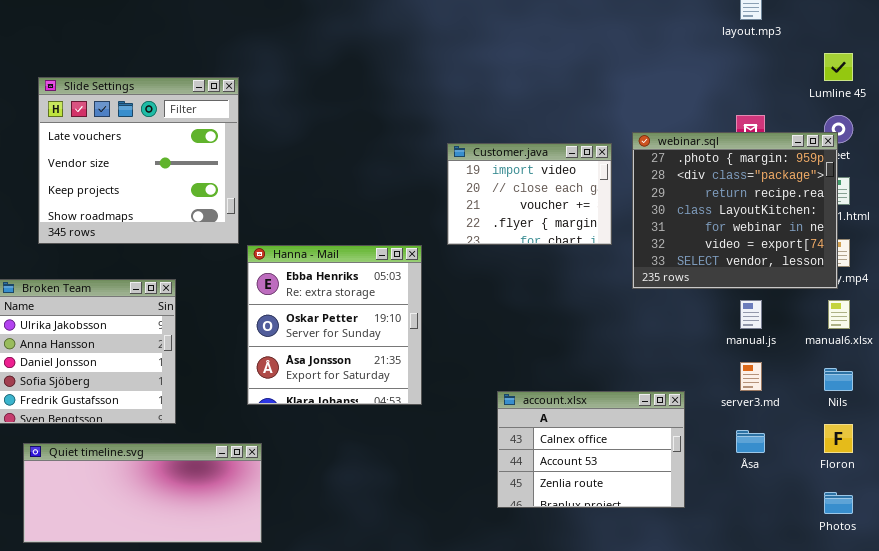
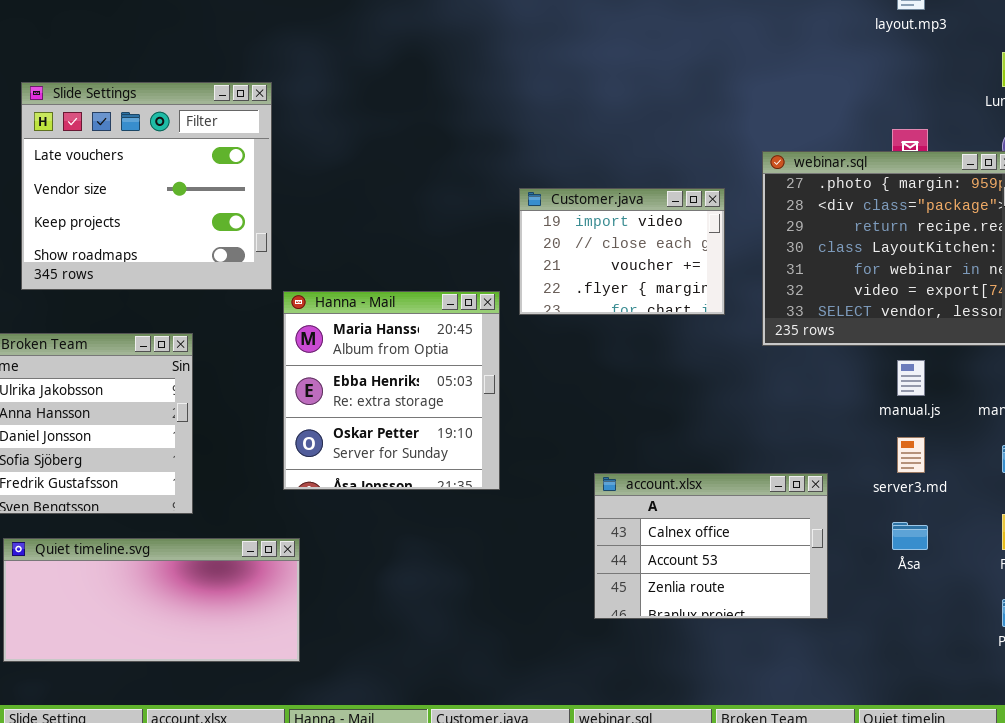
Customer.java: [447,143,612,245] -> [519,188,725,315], moved
Hanna - Mail: [247,245,422,405] -> [283,291,500,490], scrolled up 1 row

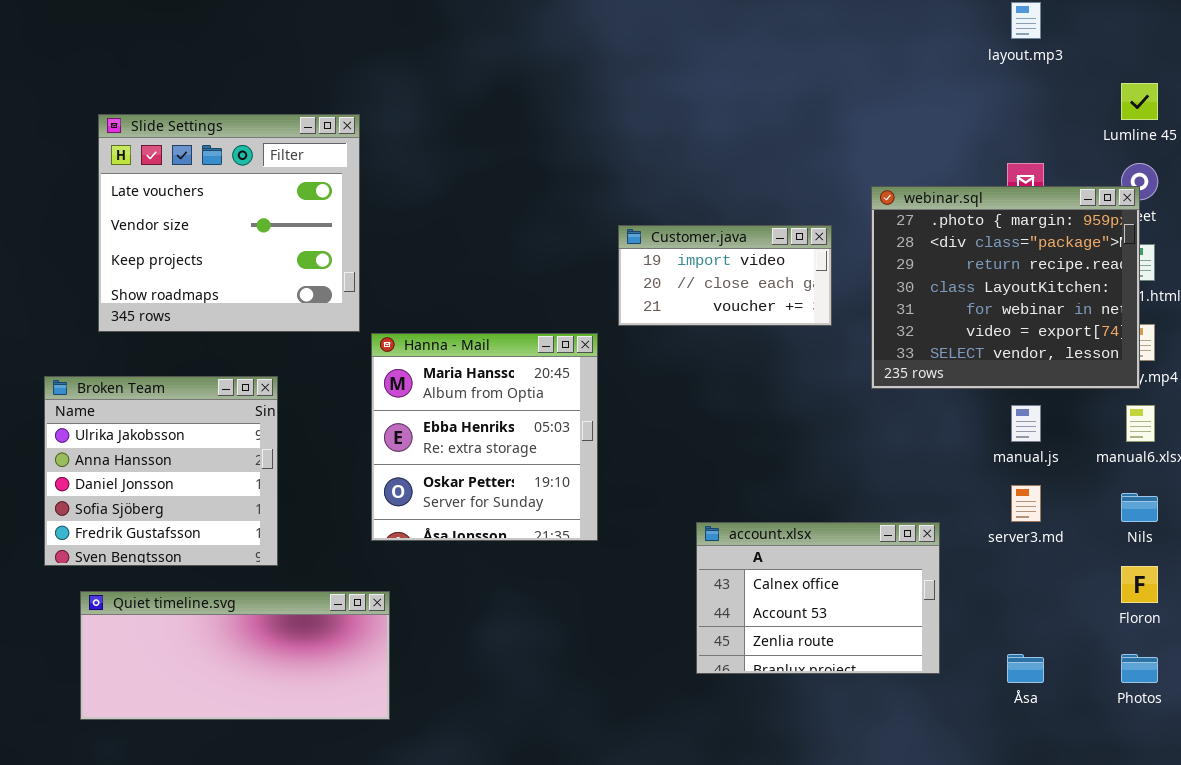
Customer.java: [519,188,725,315] -> [618,225,832,326], resized
Åsa: [892,522,928,550] -> [1007,654,1044,683], moved

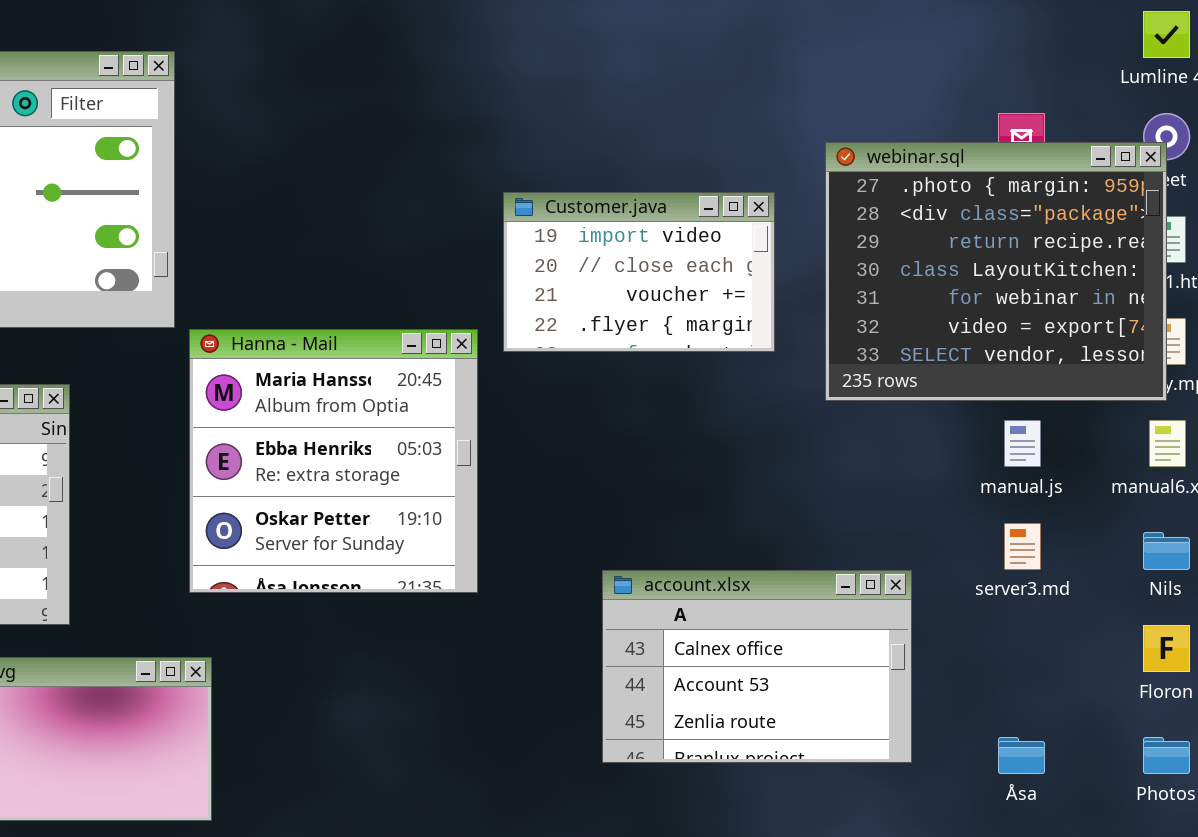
Customer.java: [618,225,832,326] -> [503,192,775,352], resized

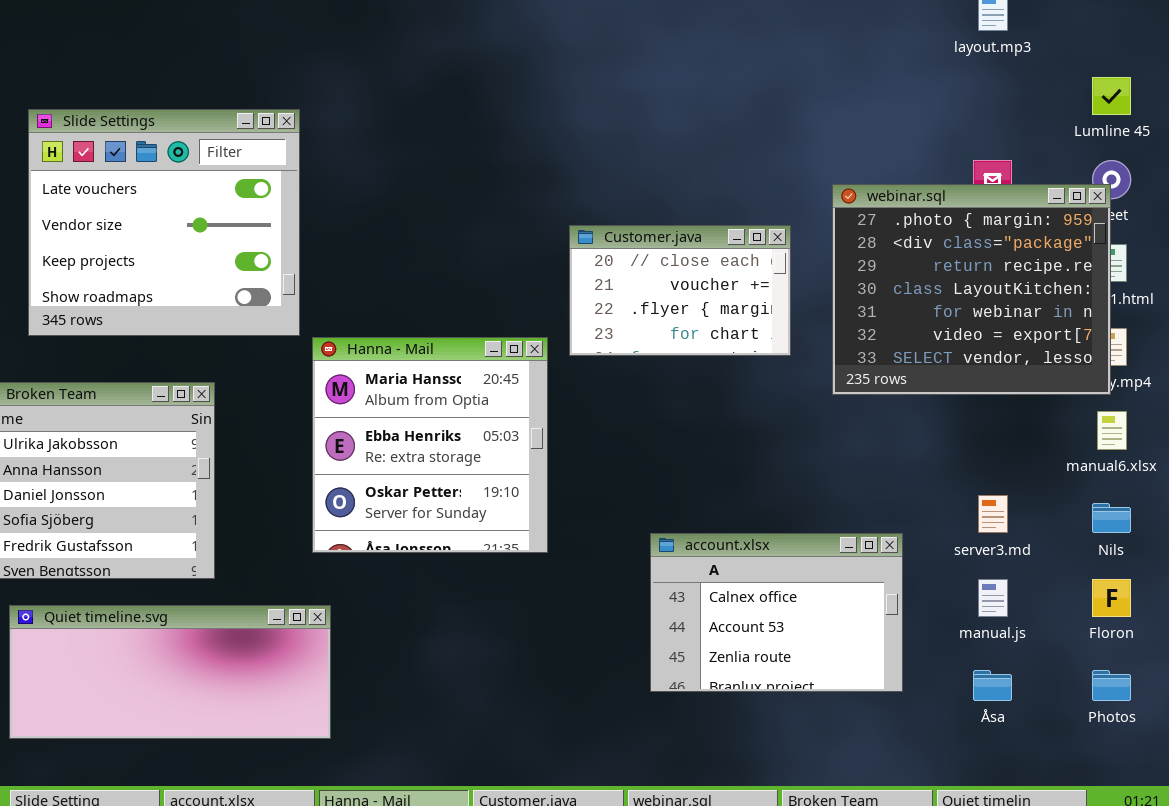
Customer.java: [503,192,775,352] -> [569,225,791,356], scrolled down 1 row
manual.js: [1004,420,1041,467] -> [978,579,1008,617], moved

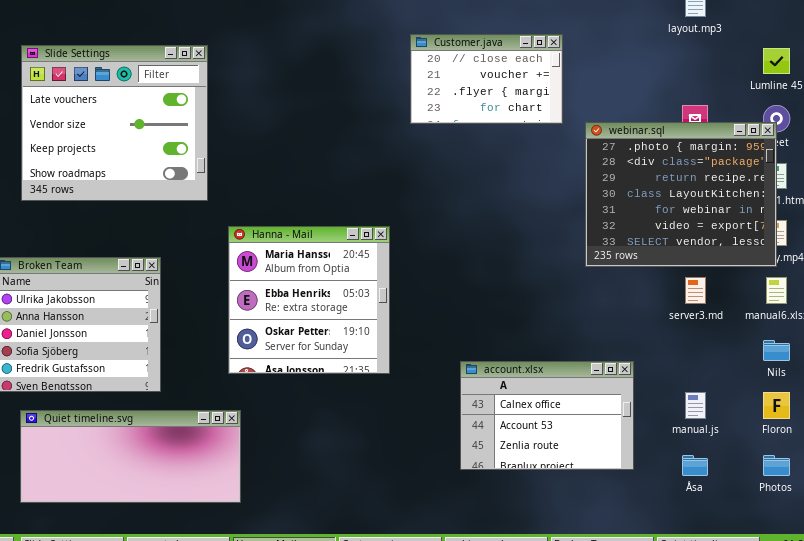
Slide Settings: [28,109,300,336] -> [21,45,208,201], moved
Customer.java: [569,225,791,356] -> [410,34,563,124], moved
server3.md: [978,495,1008,533] -> [685,277,706,304], moved

